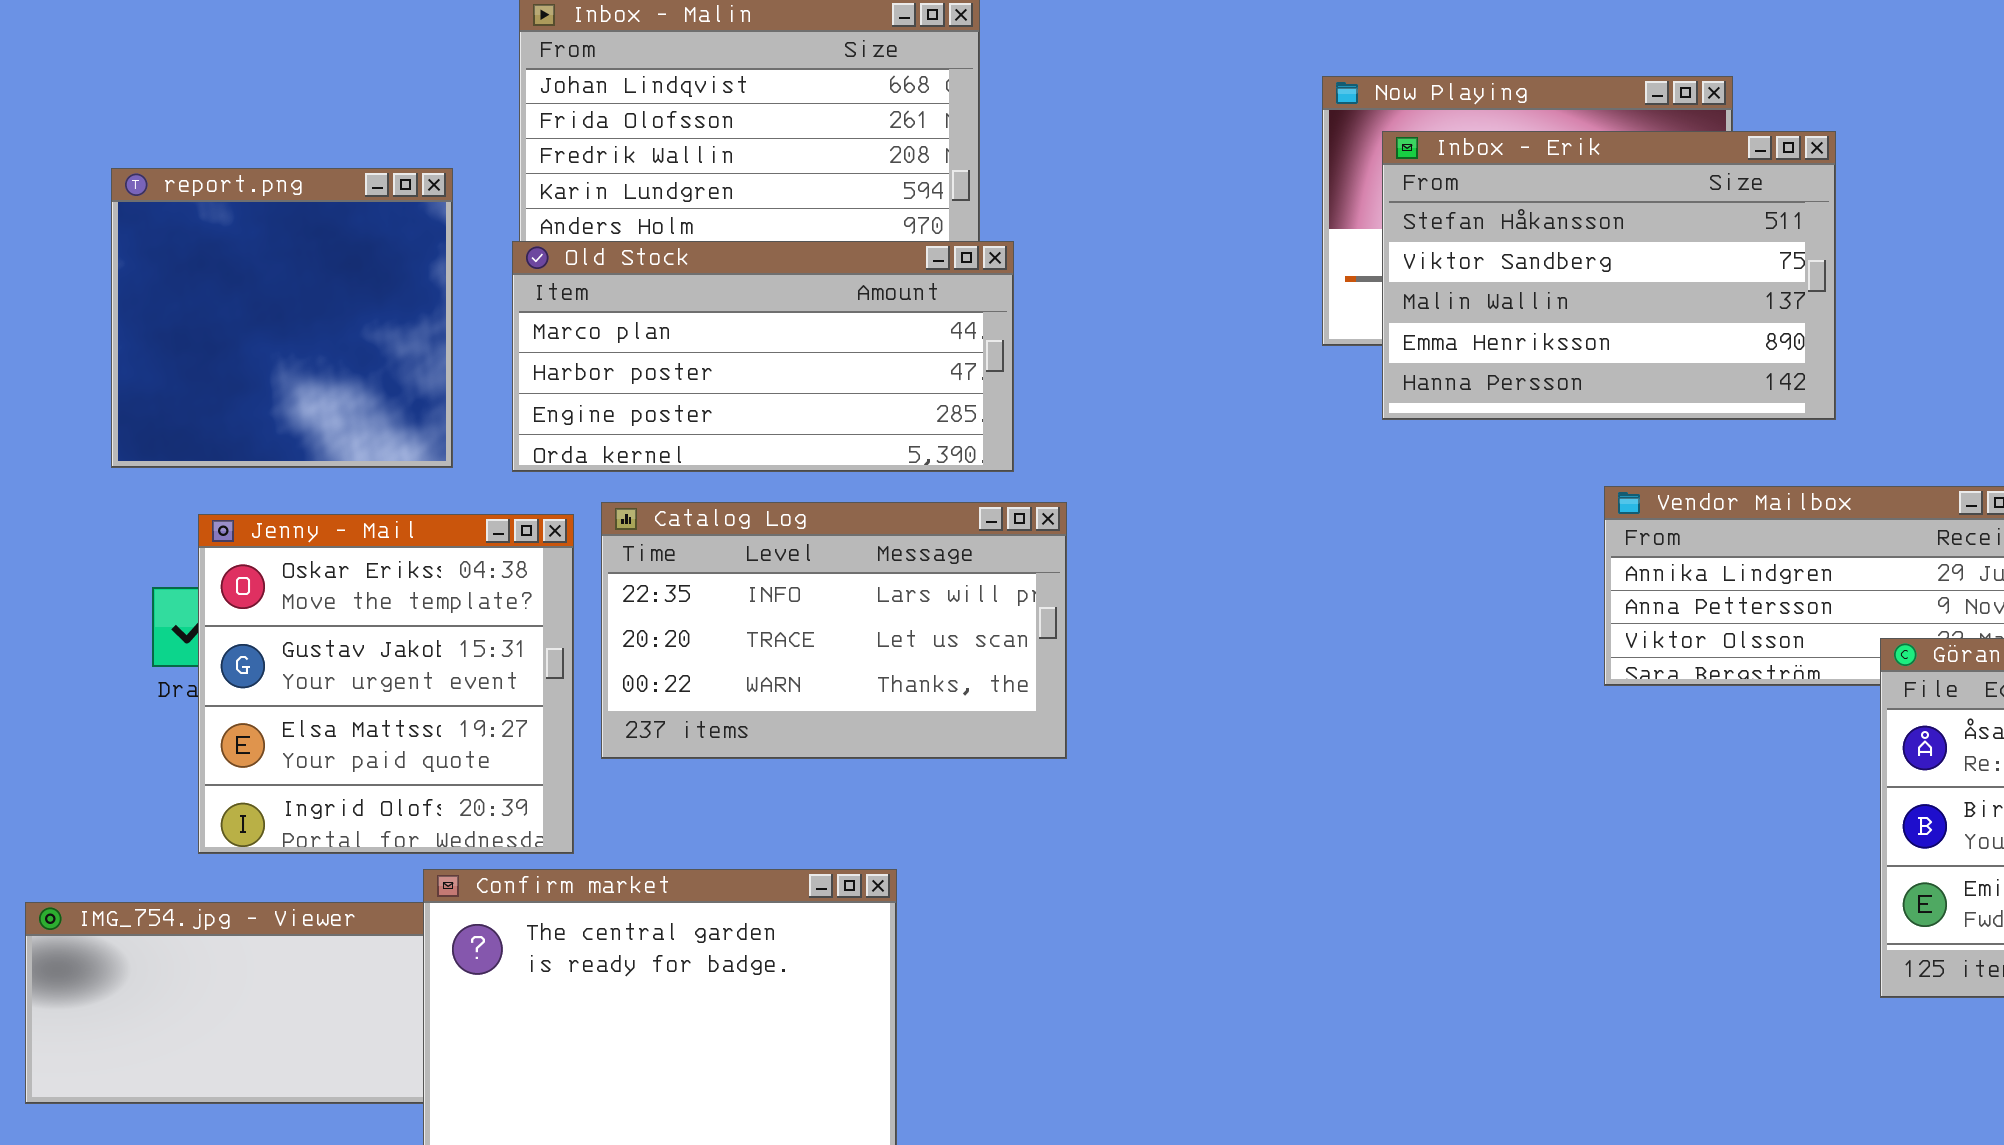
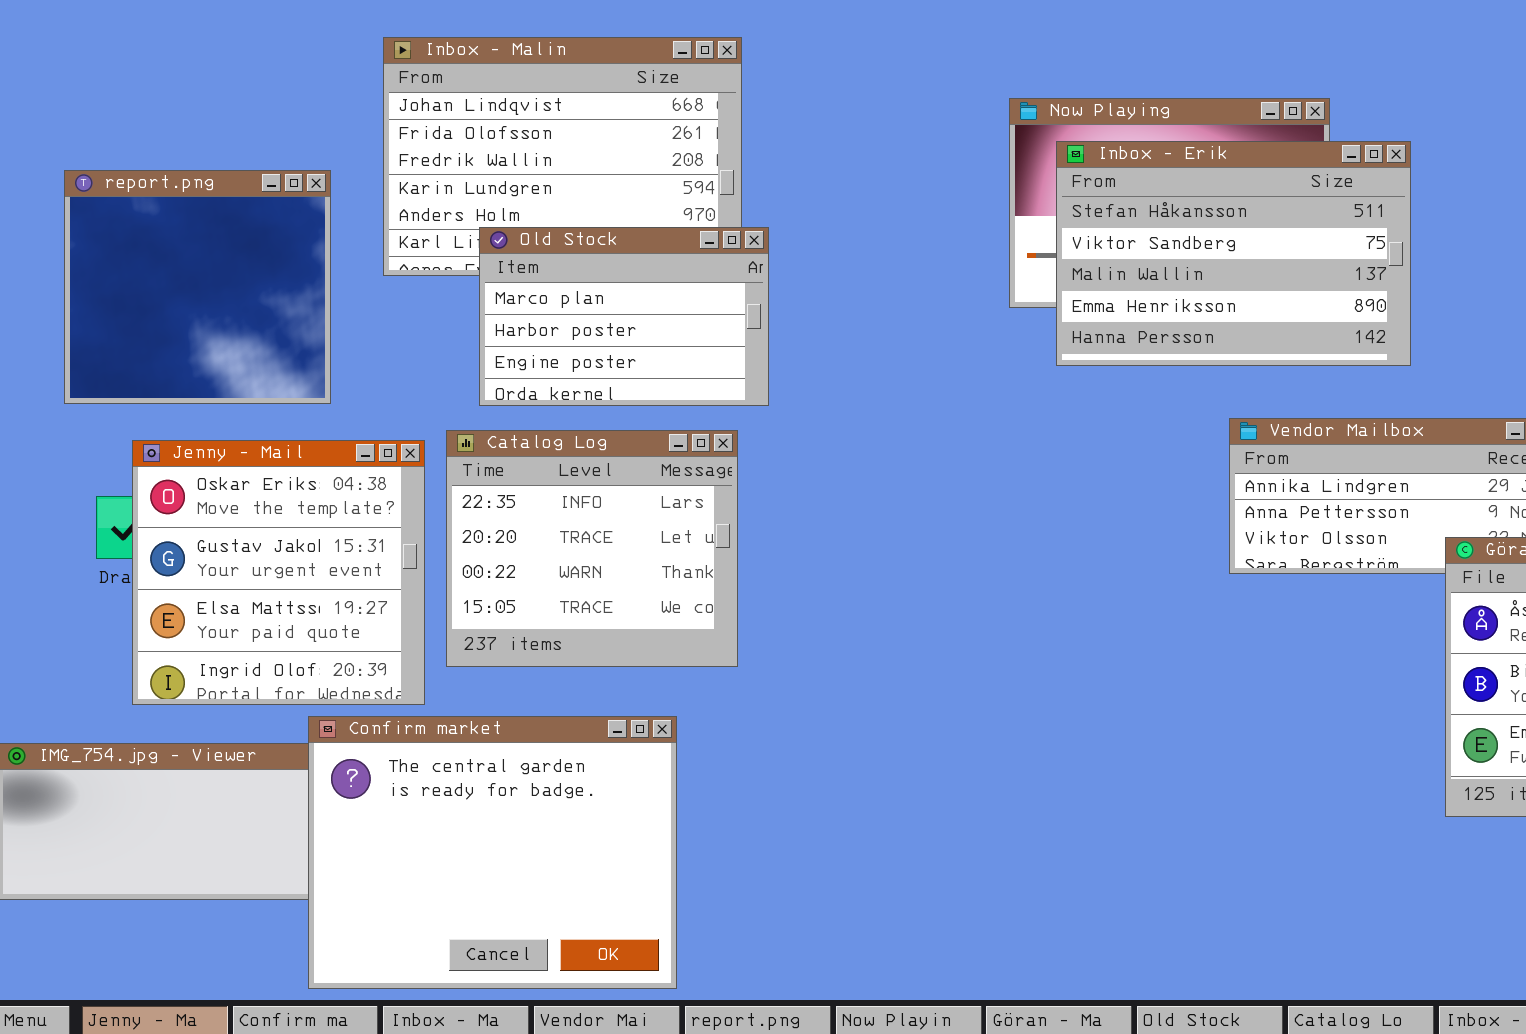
Old Stock: [512,241,1014,472] -> [479,227,769,406], resized
Catalog Log: [601,502,1067,759] -> [446,430,738,667], resized

